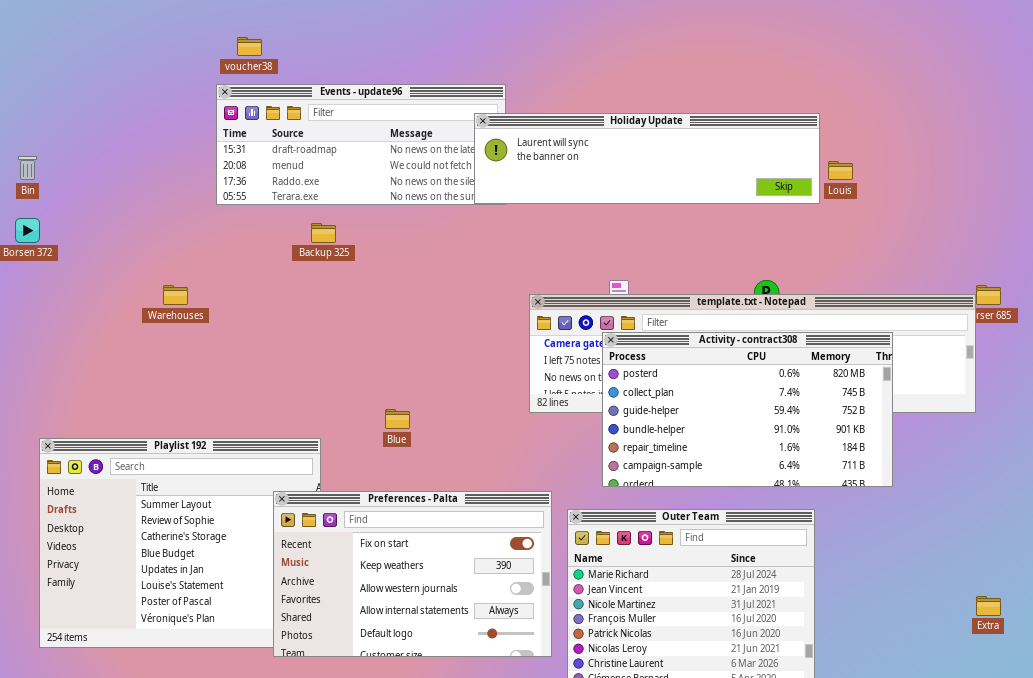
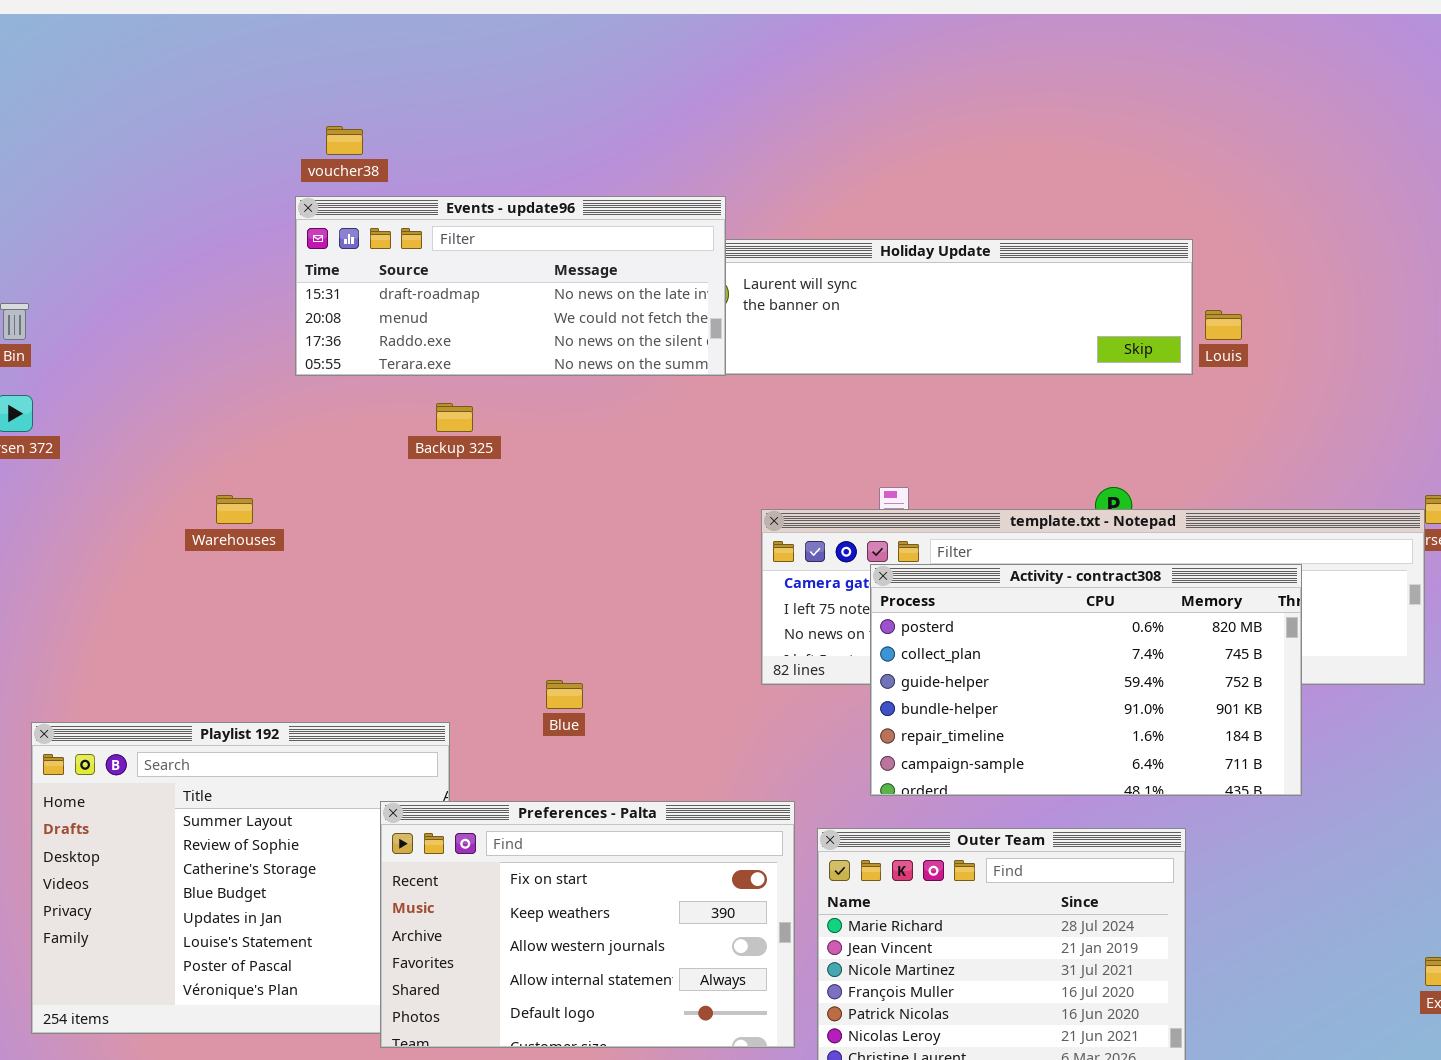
Events - update96: [216,84,506,205] -> [295,196,726,376], raised

